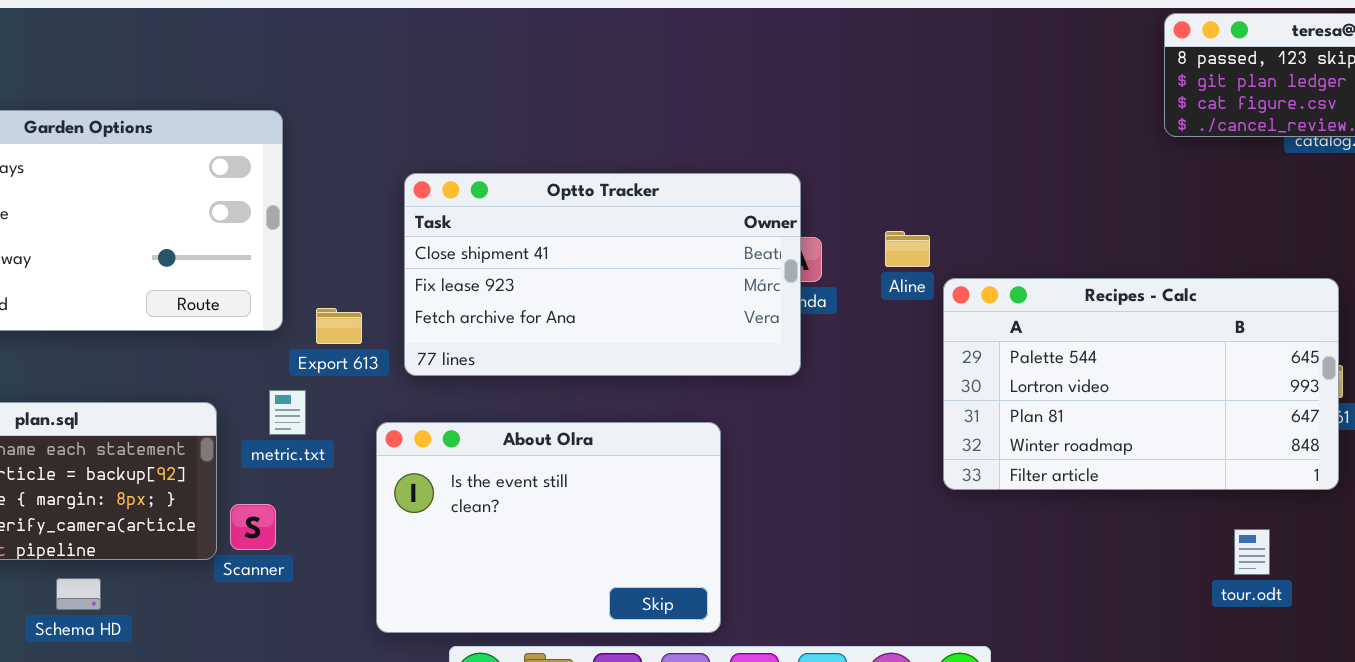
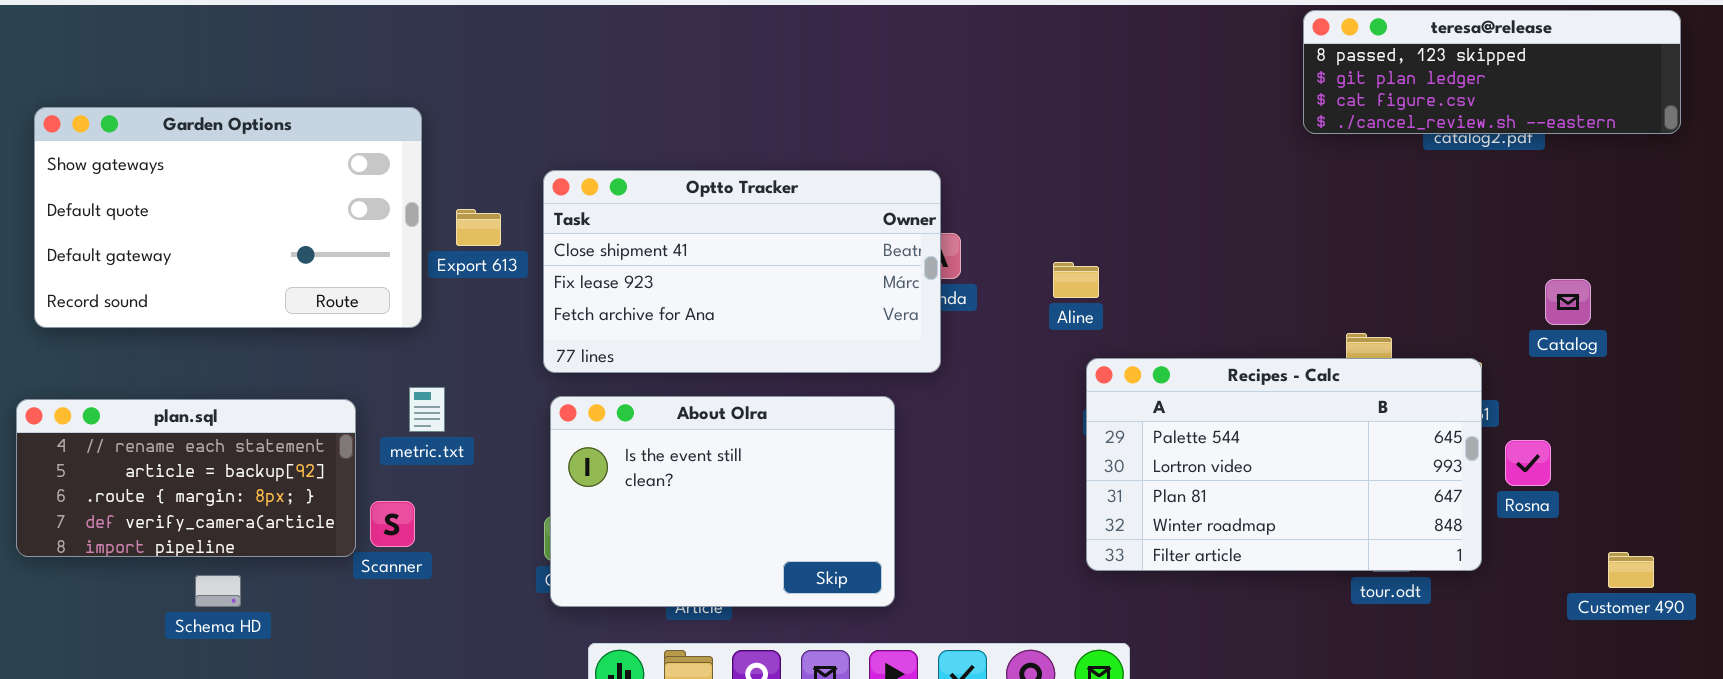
Aline: [885,231,930,267] -> [1053,262,1099,298], moved
Recipes - Calc: [943,278,1339,490] -> [1086,358,1482,571], moved
Export 613: [316,308,362,344] -> [456,209,501,246], moved
About Olra: [376,422,721,633] -> [550,396,895,607], moved

